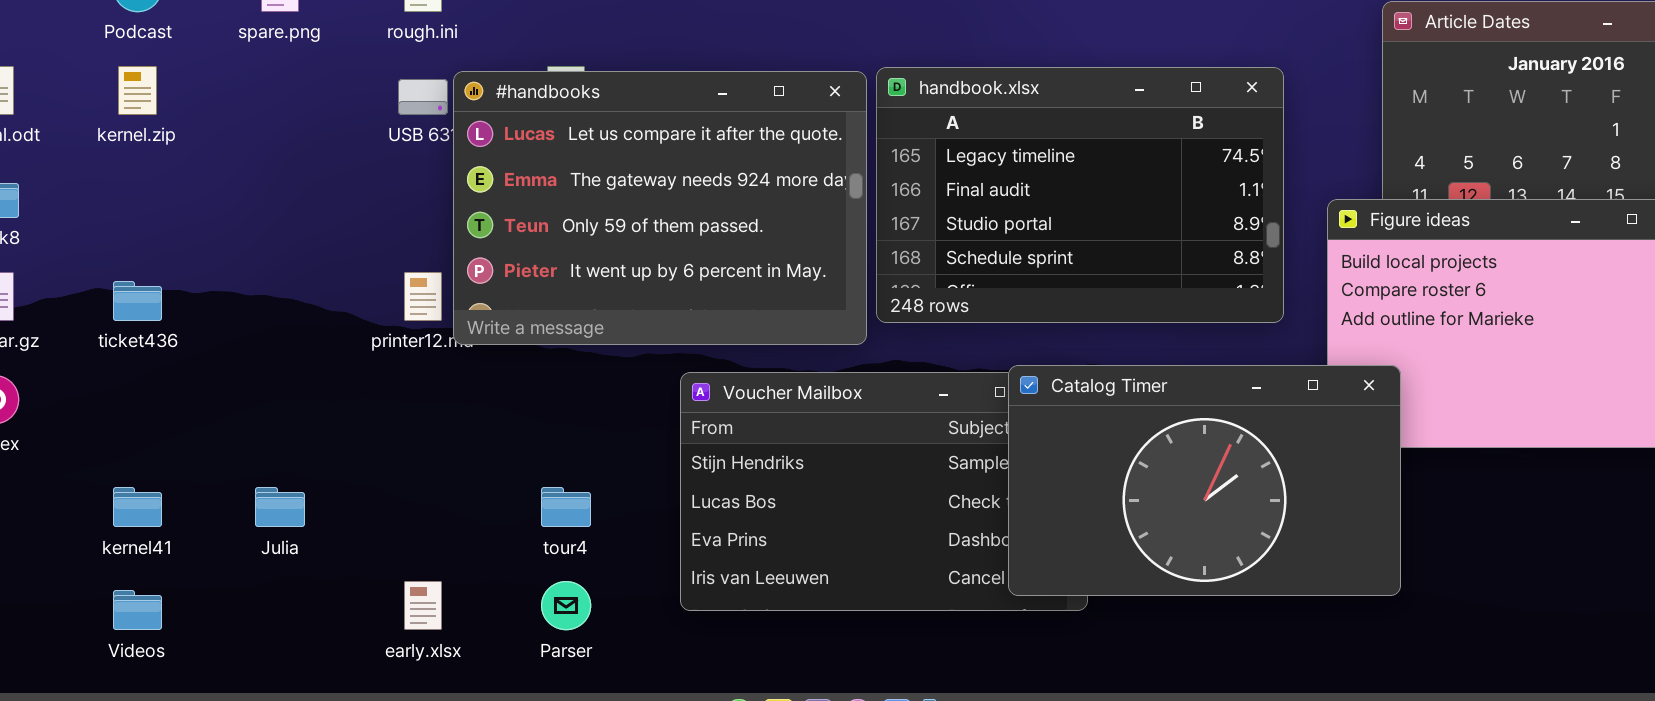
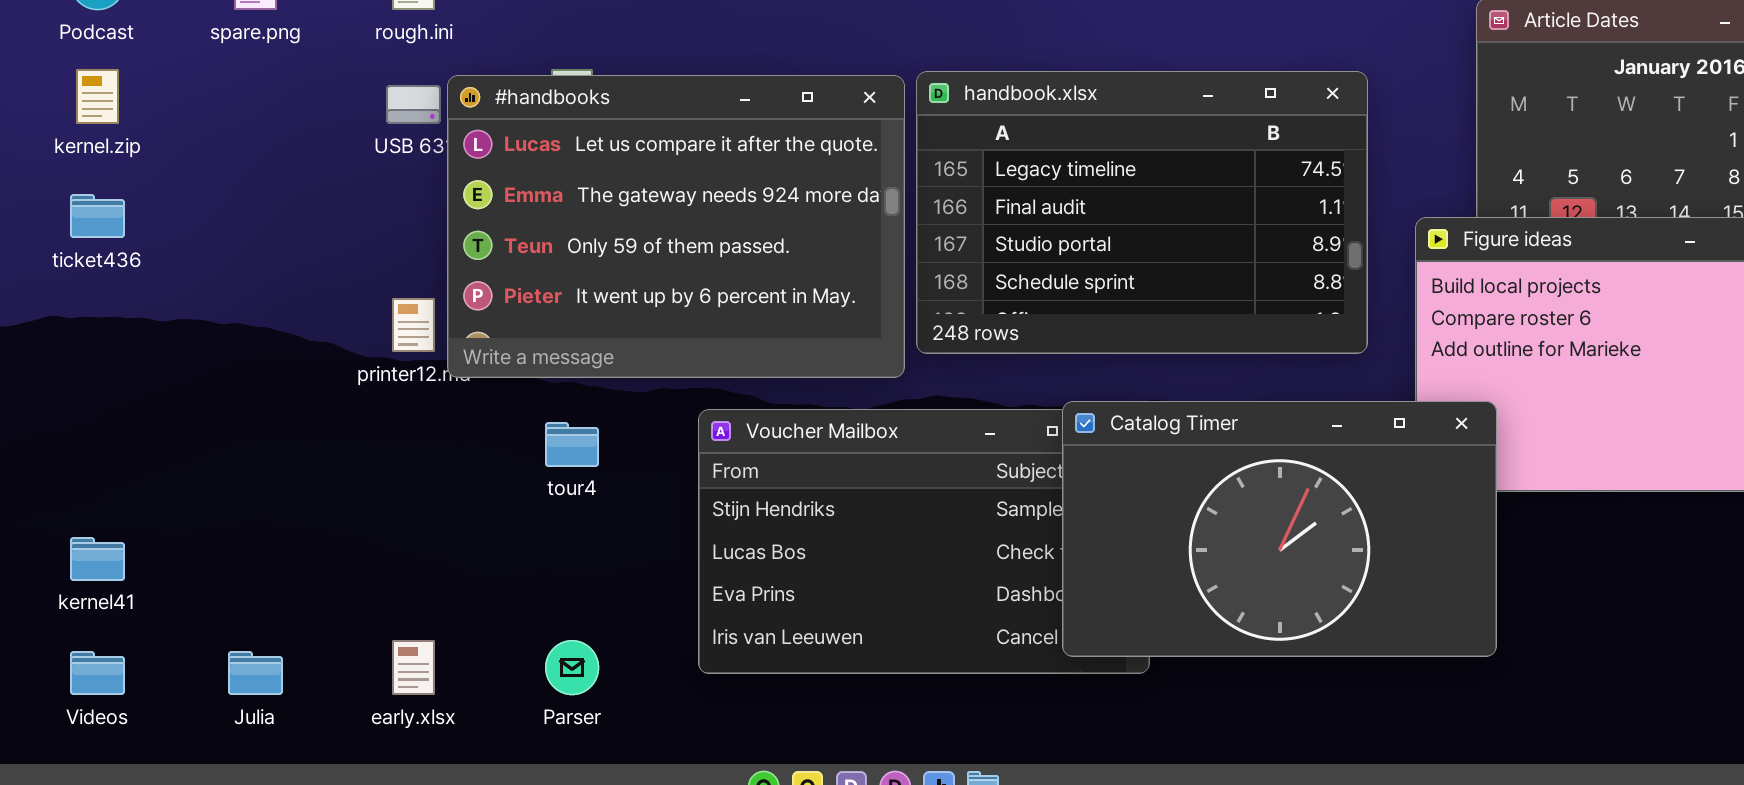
ticket436: [113,281,162,321] -> [70,194,125,238], moved
Julia: [255,487,305,527] -> [228,651,283,695], moved
tour4: [541,487,591,527] -> [545,422,599,467], moved

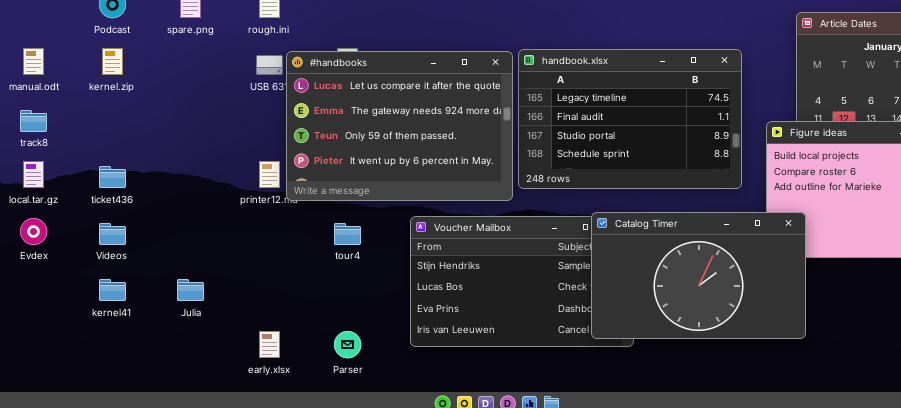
ticket436: [70,194,125,238] -> [99,166,126,188], moved
Videos: [70,651,125,695] -> [99,223,126,245], moved
Julia: [228,651,283,695] -> [177,279,204,301], moved

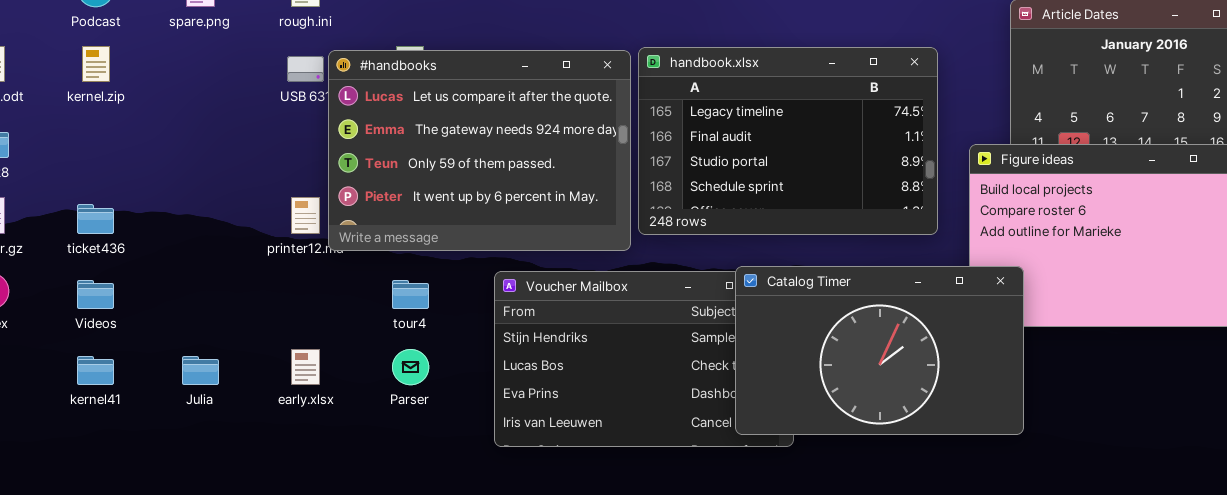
early.xlsx: [259,331,280,358] -> [291,349,320,385], moved
Parser: [334,331,361,358] -> [392,349,429,385], moved

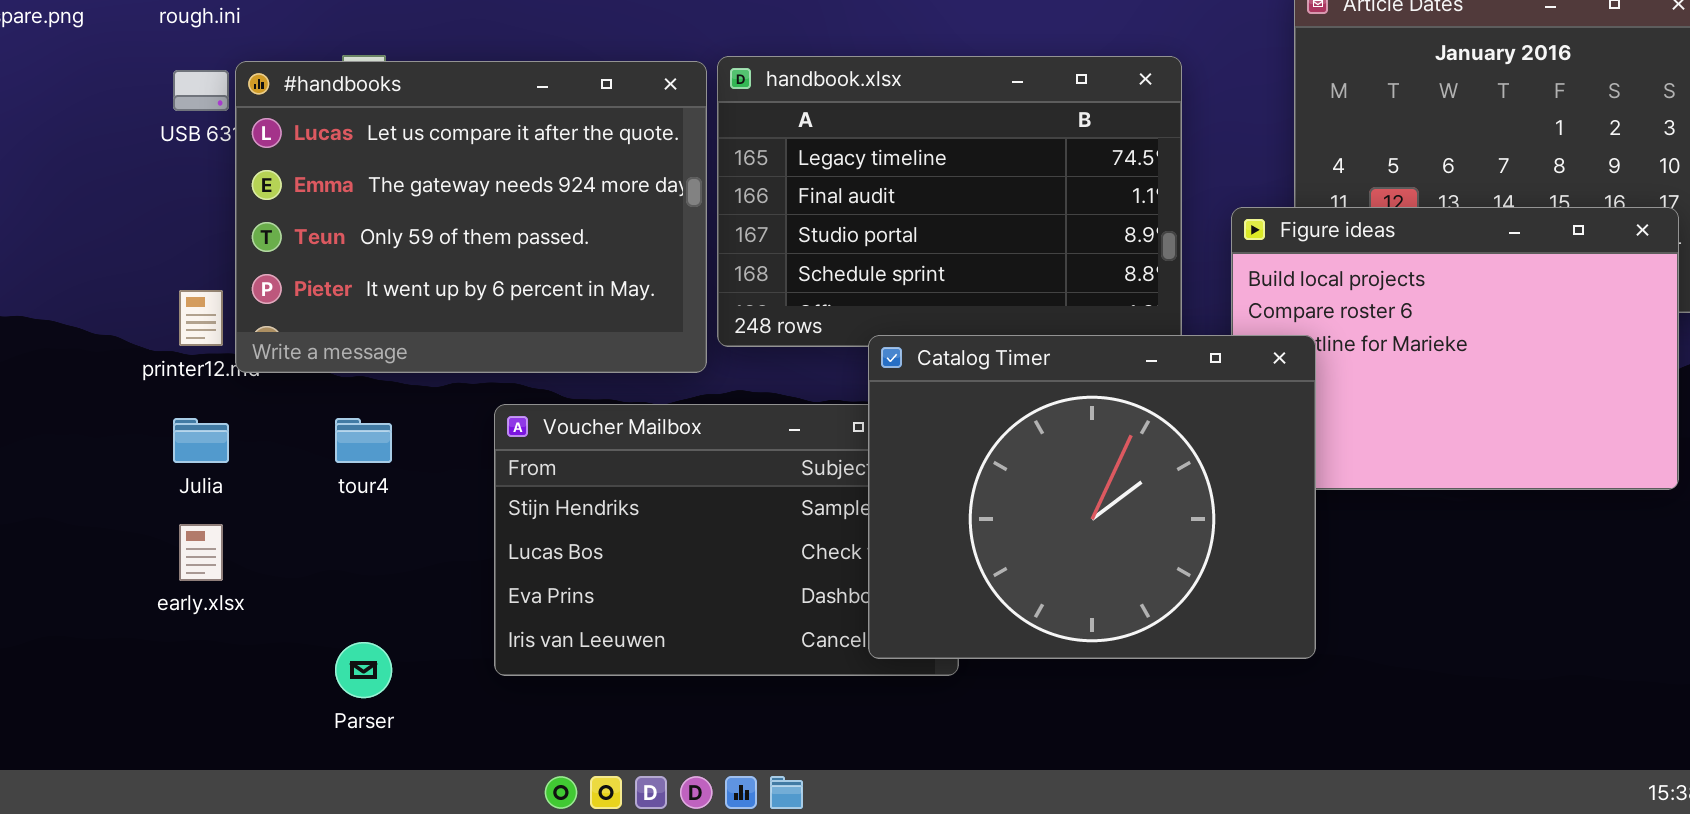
Catalog Timer: [735,266,1024,435] -> [868,335,1316,659], resized
Parser: [392,349,429,385] -> [335,642,392,698], moved
Julia: [182,356,219,385] -> [173,418,229,463], moved

